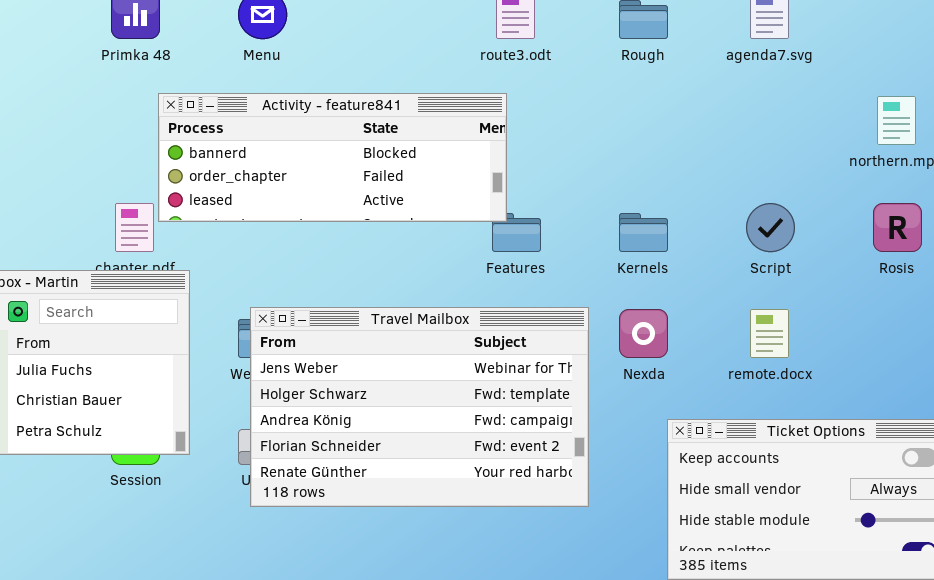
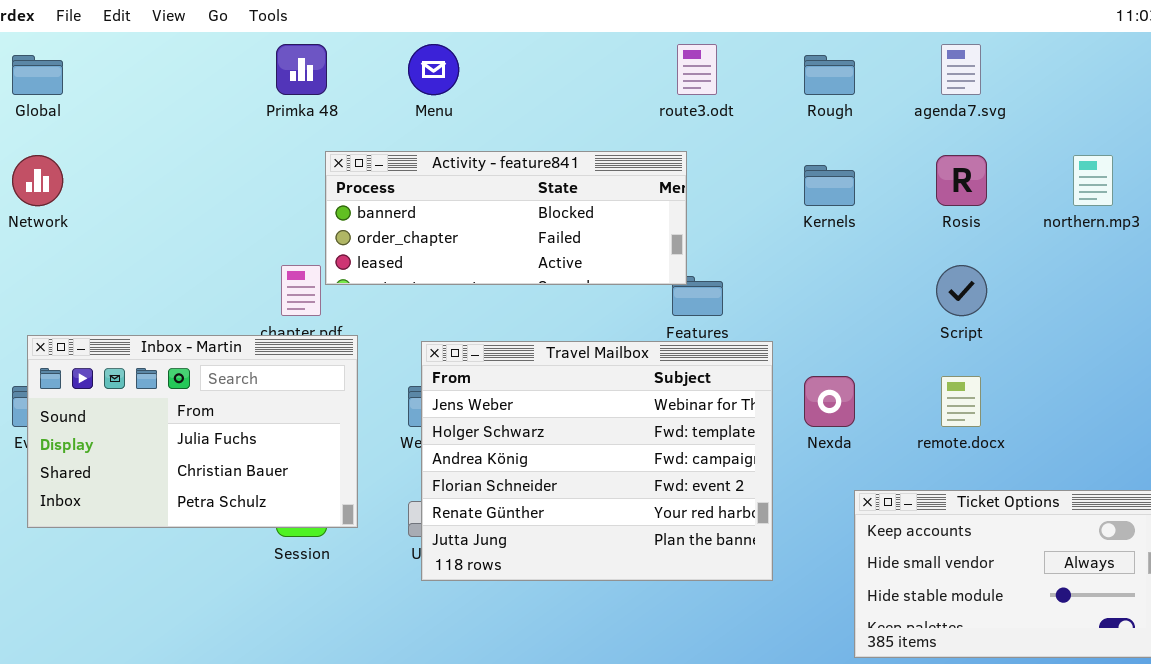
Rosis: [873,203,922,252] -> [936,155,987,206], moved
Kernels: [619,213,668,252] -> [804,165,855,206], moved
Travel Mailbox: [250,307,589,507] -> [421,341,773,581], resized

